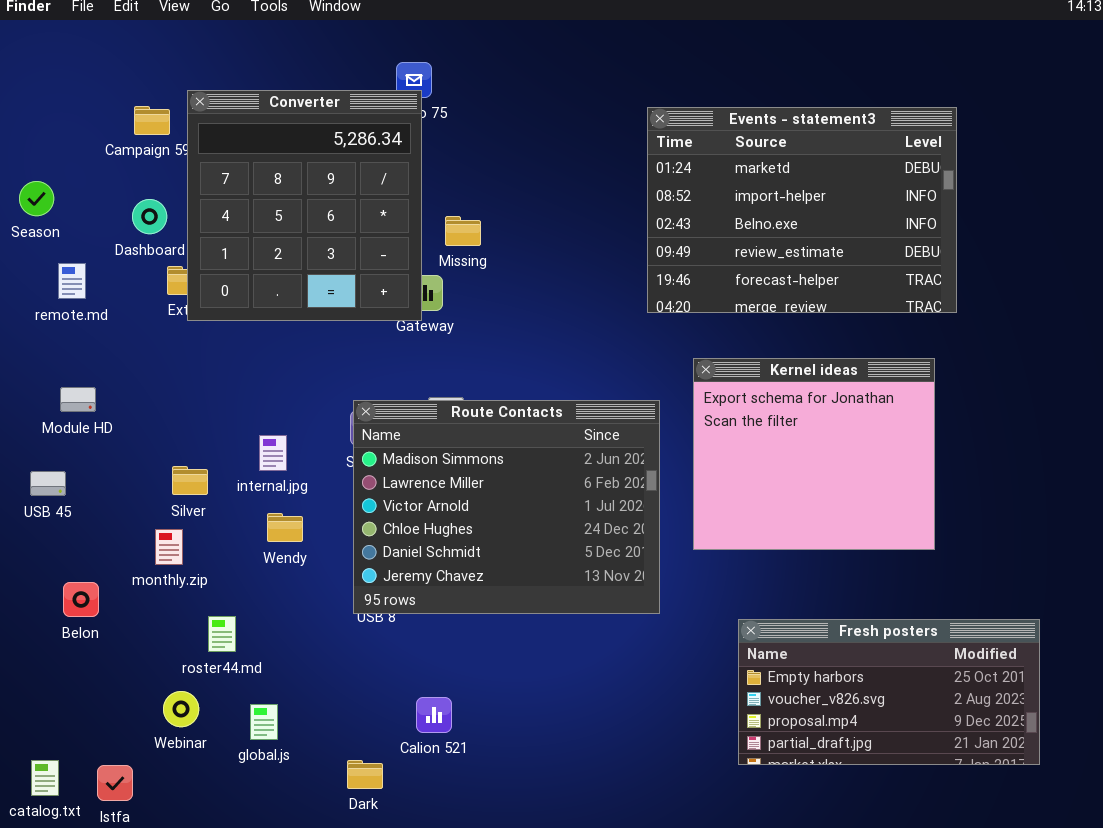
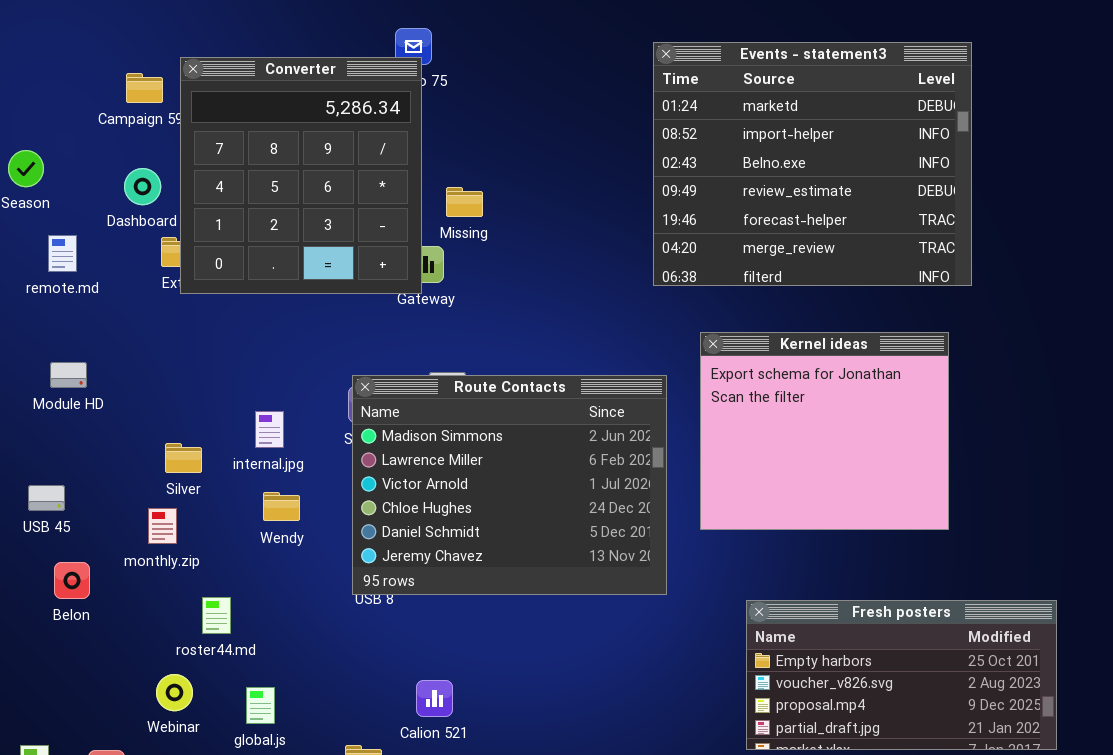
Events - statement3: [647,107,957,313] -> [653,42,972,286], resized
USB 45: [30,471,66,496] -> [28,485,65,511], moved

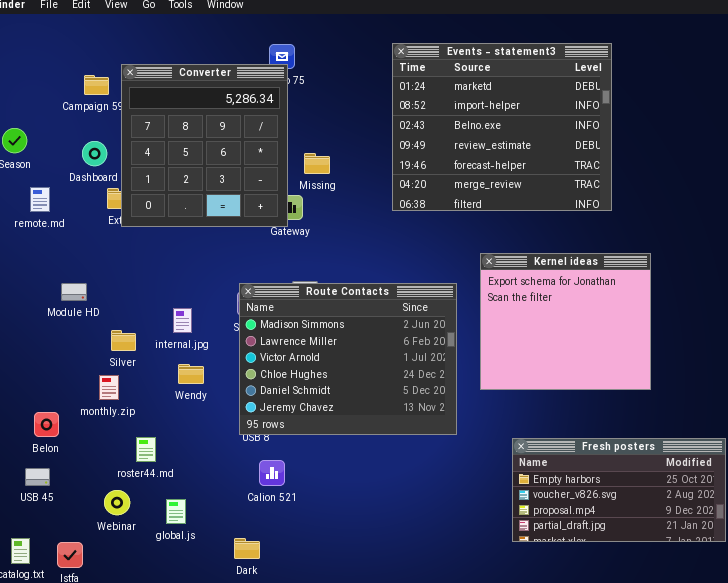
Events - statement3: [653,42,972,286] -> [392,43,612,211], moved
Module HD: [50,362,87,388] -> [61,283,87,301], moved
USB 45: [28,485,65,511] -> [25,468,50,486], moved
Calion 521: [416,680,453,717] -> [259,460,285,486], moved

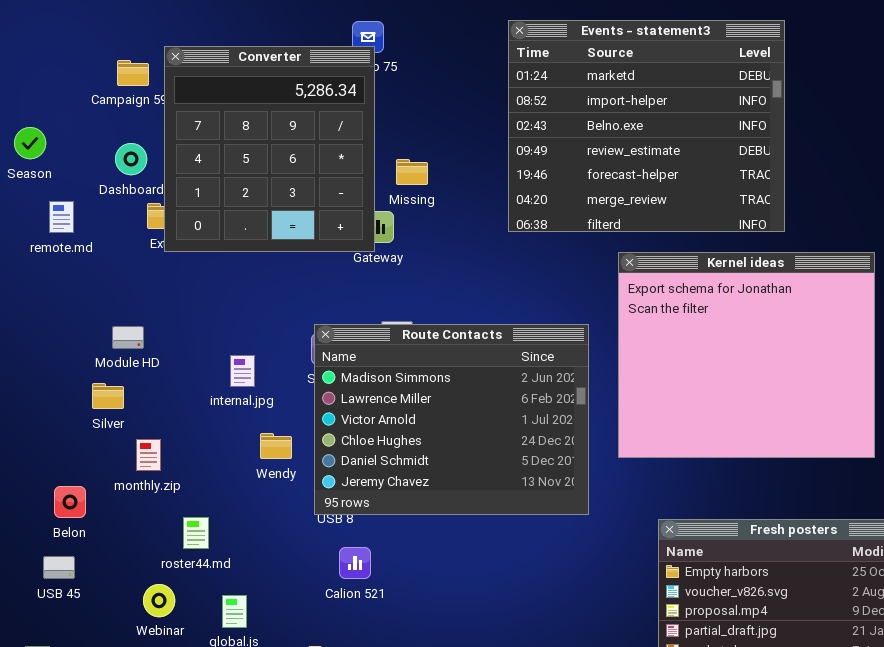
Kernel ideas: [480,253,651,390] -> [618,252,875,458], resized
Module HD: [61,283,87,301] -> [112,326,144,349], moved
Silver: [111,330,136,351] -> [92,383,124,409], moved
Wendy: [178,364,204,384] -> [260,433,292,459], moved

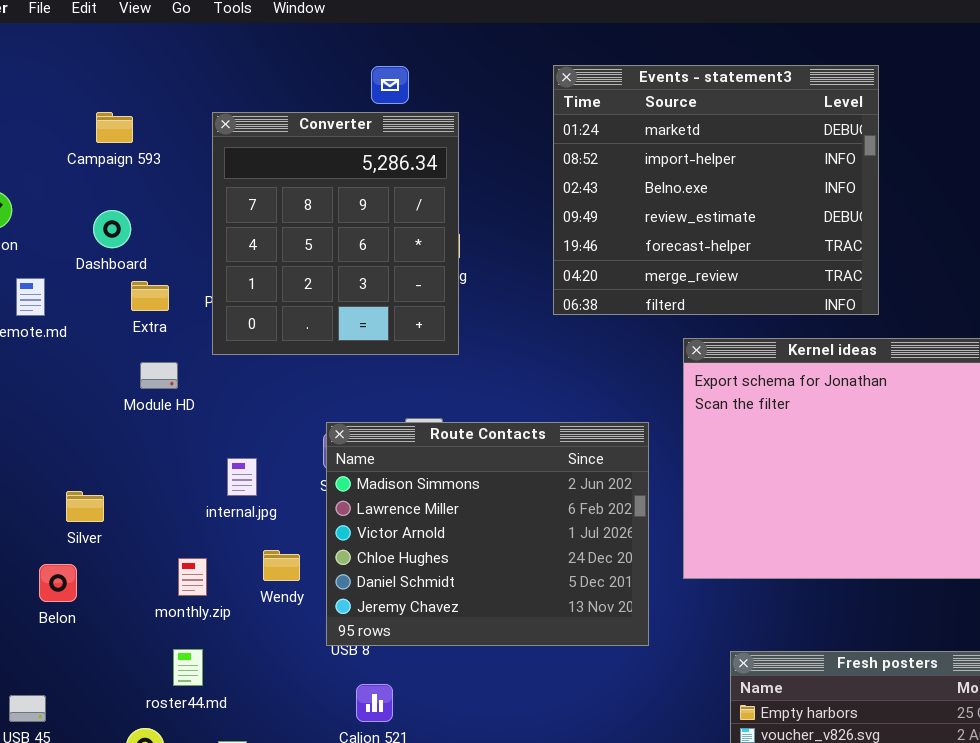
Converter: [164,46,375,252] -> [212,112,459,355], moved
Module HD: [112,326,144,349] -> [140,362,178,389], moved
monthly.zip: [136,439,161,471] -> [178,558,207,596], moved
Belon: [54,486,86,518] -> [39,564,77,602], moved

